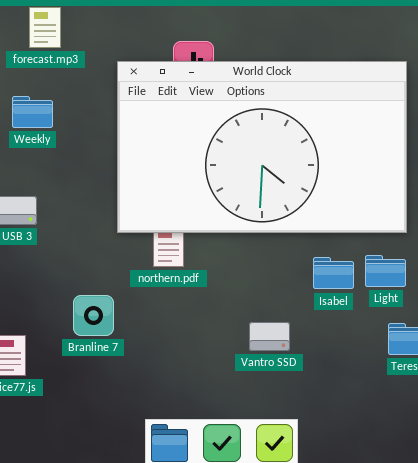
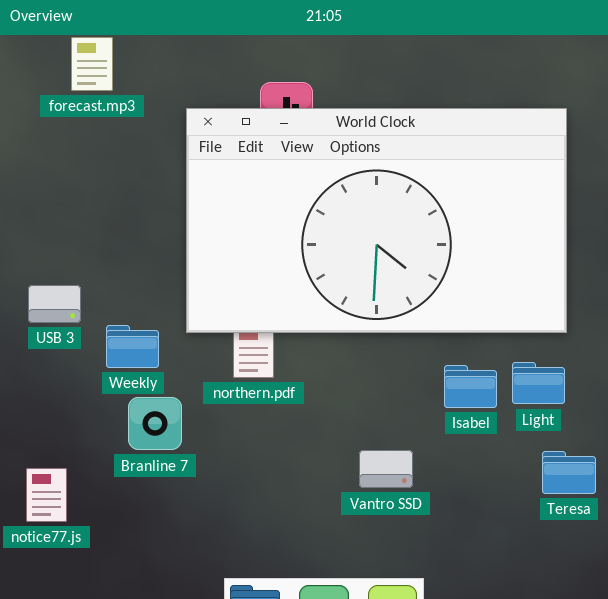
Weekly: [12,96,53,128] -> [106,325,159,368], moved
Branline 7: [73,295,114,336] -> [128,397,182,450], moved

